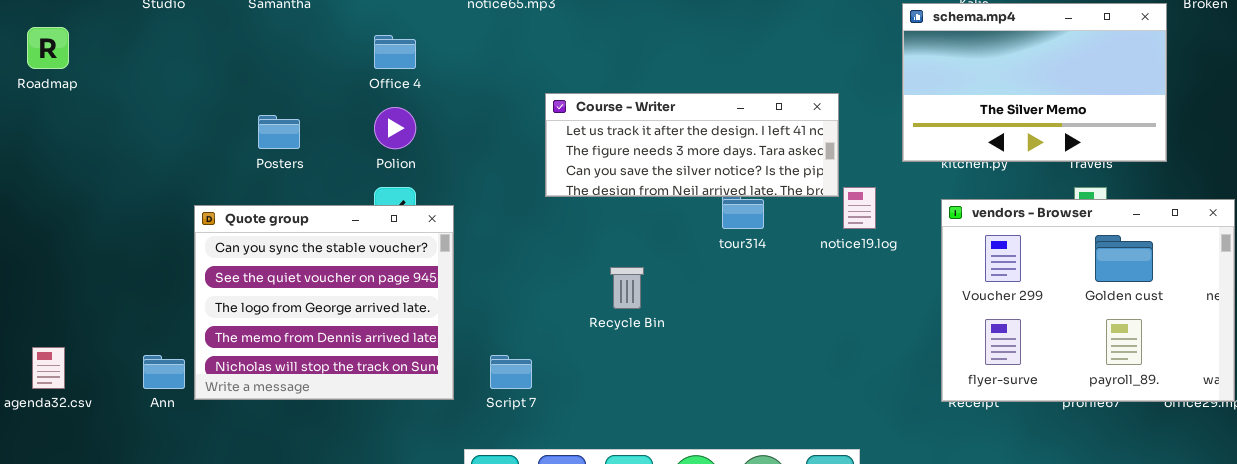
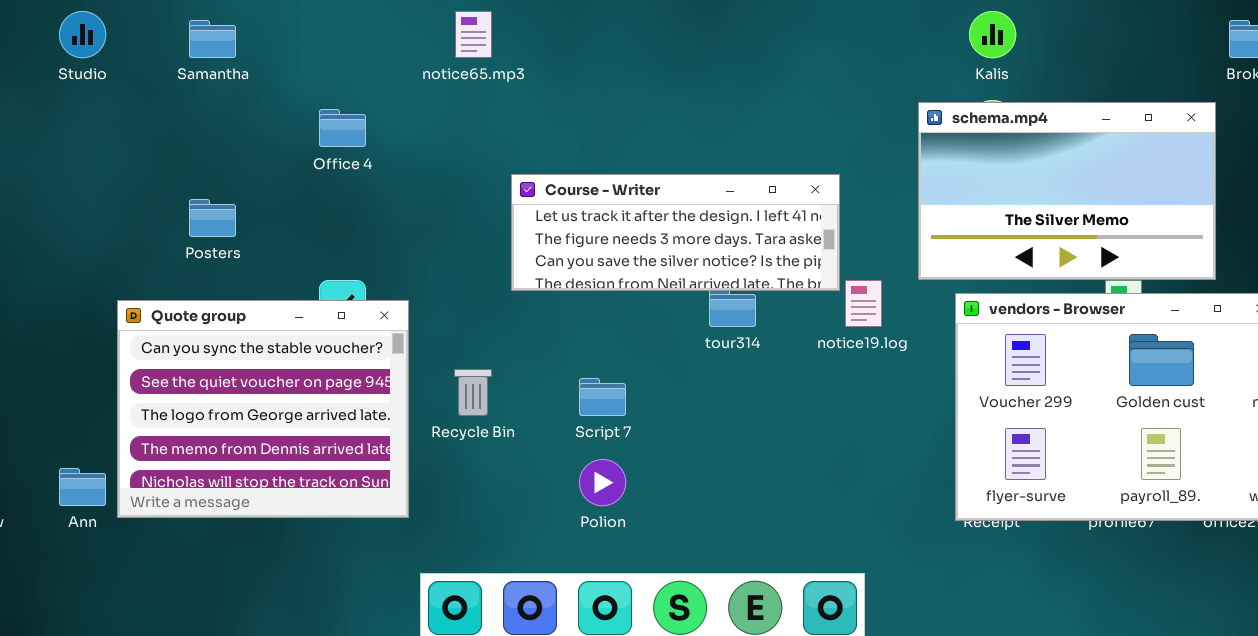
schema.mp4: [902,3,1167,162] -> [918,102,1216,280], moved
Polion: [374,107,416,149] -> [579,459,626,506], moved
Recycle Bin: [610,267,644,309] -> [454,369,492,416], moved
Script 7: [490,355,532,389] -> [579,378,626,416], moved

